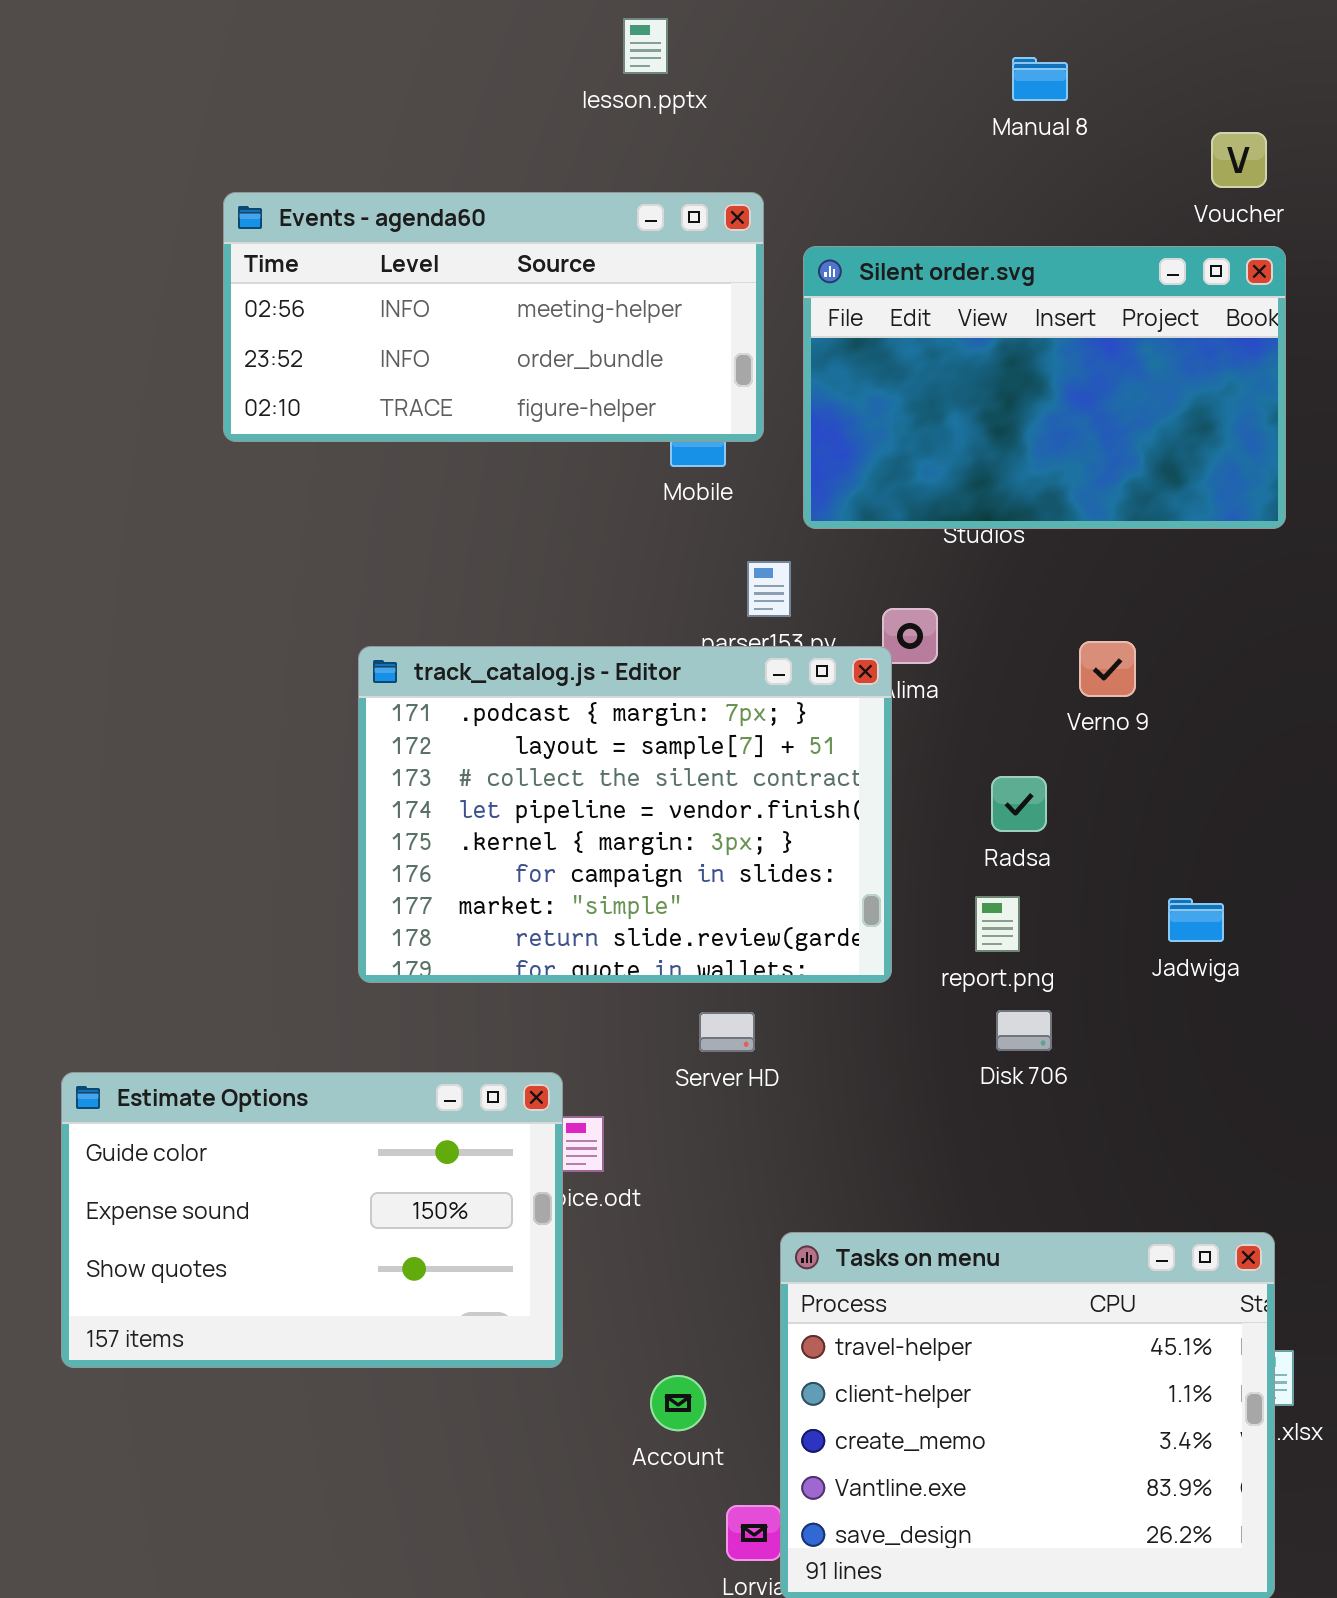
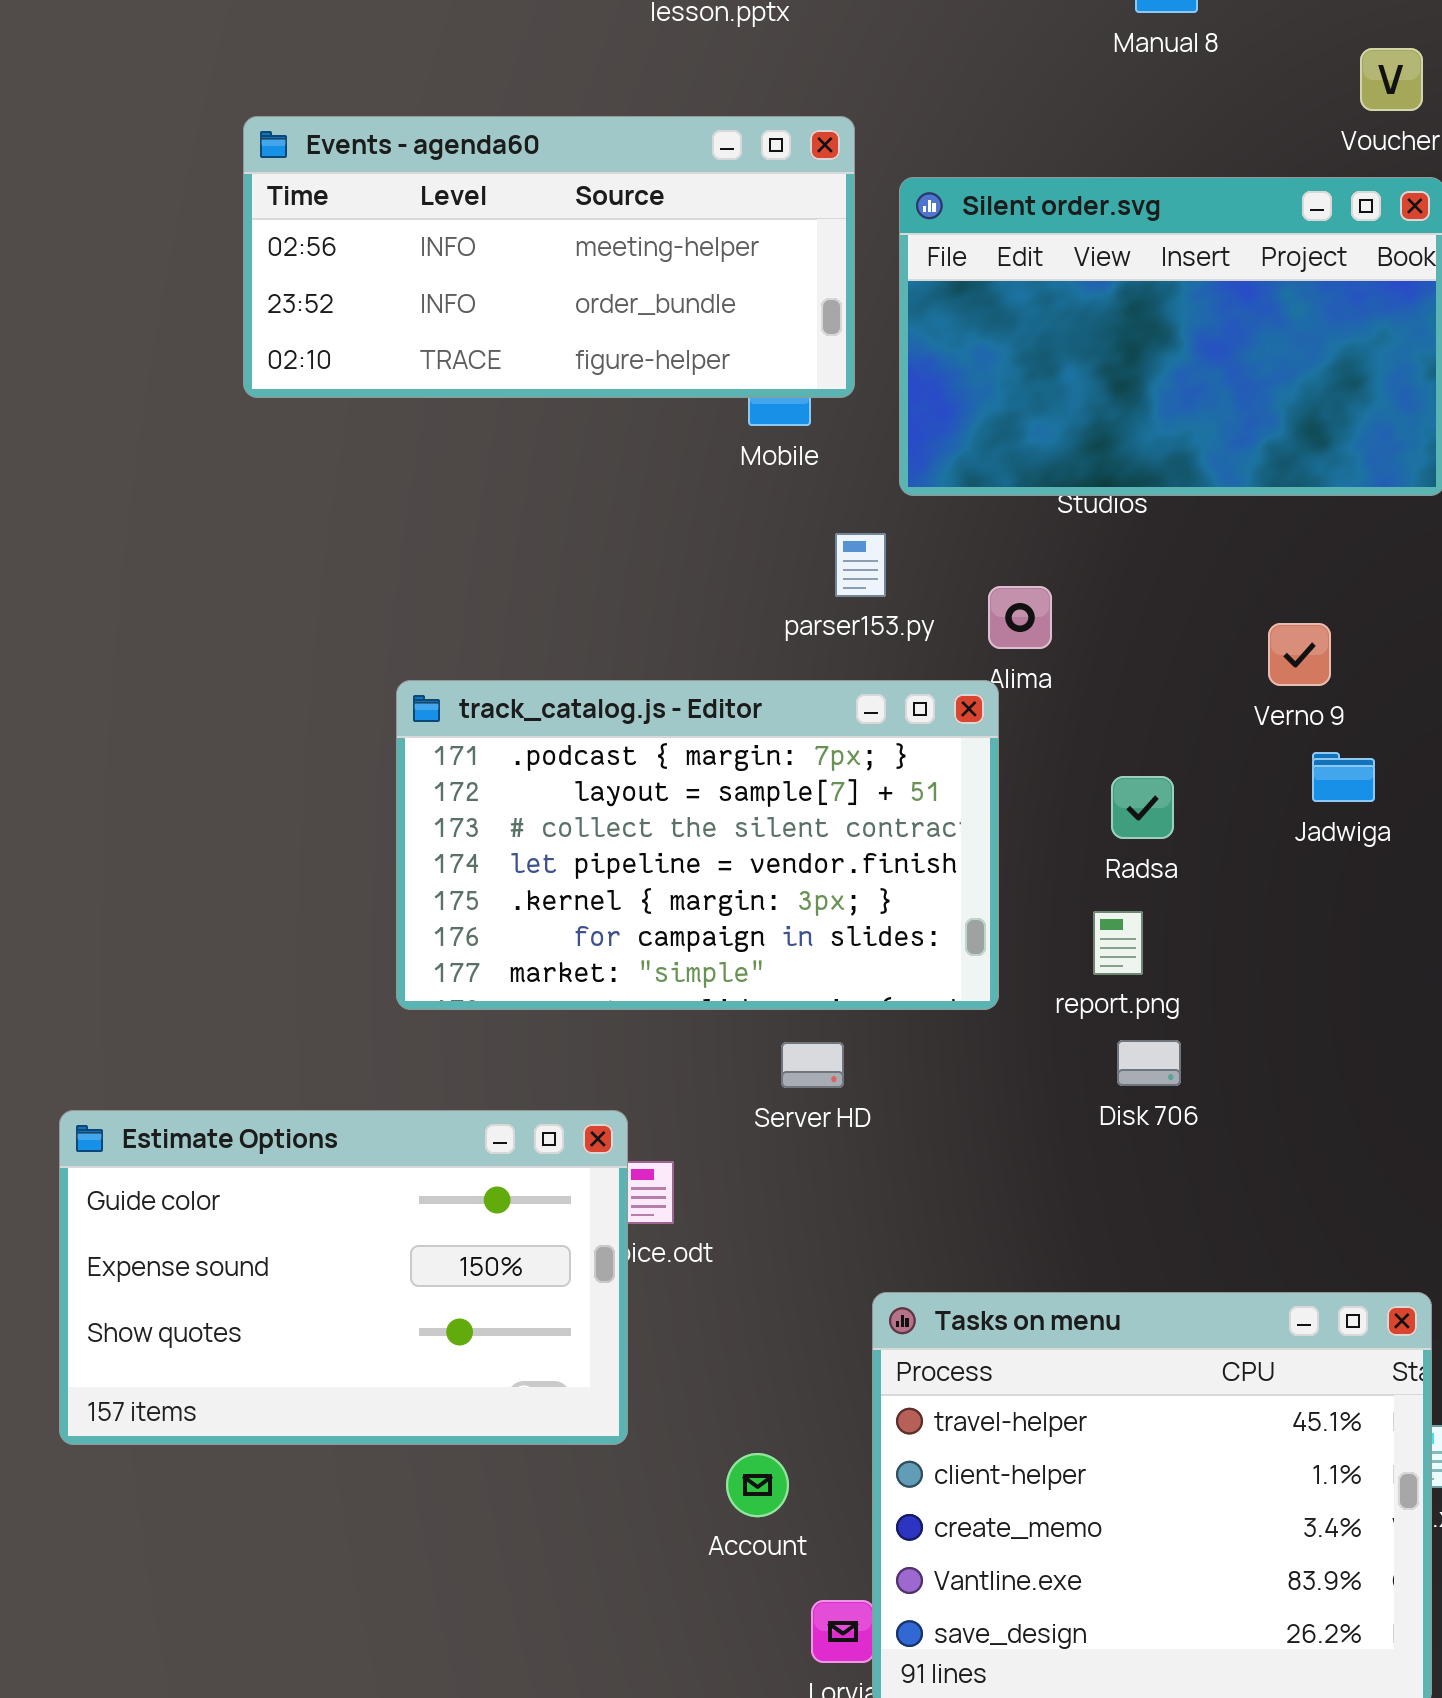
Verno 9: [1079,641,1136,697] -> [1268,623,1331,686], moved
track_catalog.js - Editor: [358,646,892,983] -> [396,680,999,1010], resized
Jadwiga: [1168,898,1224,942] -> [1312,752,1375,802], moved

